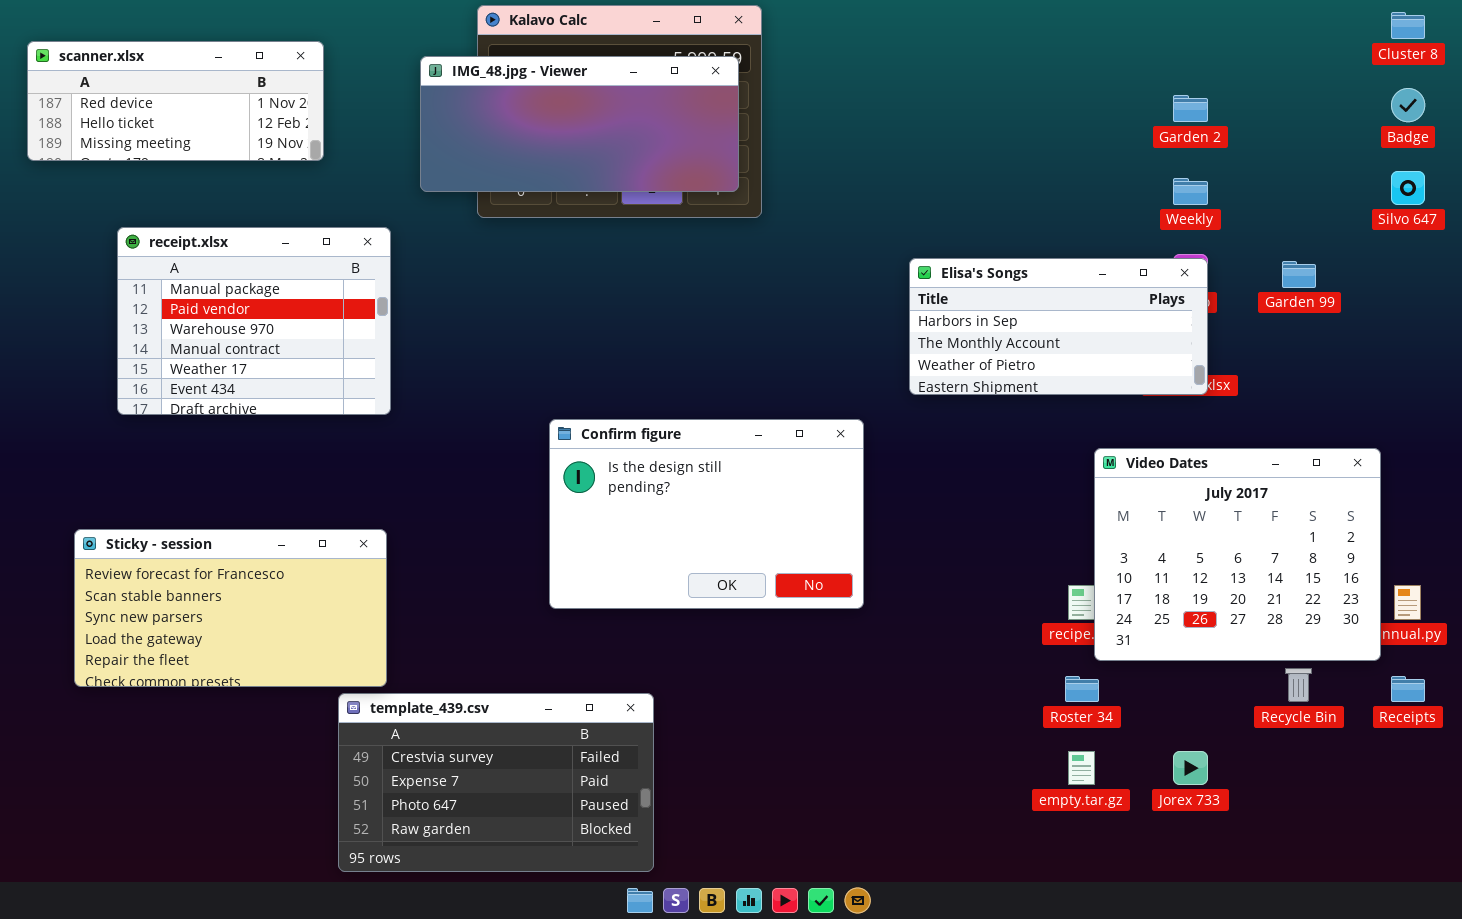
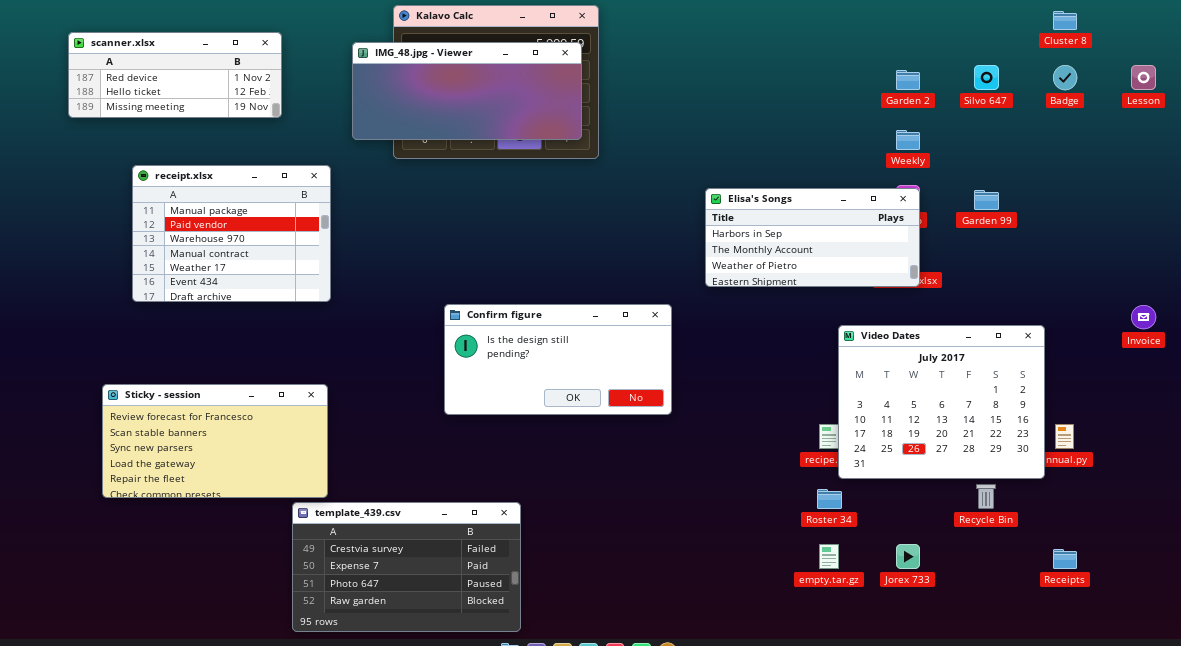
Silvo 647: [1391,171,1425,205] -> [974,65,999,90], moved
Confirm figure: [549,419,864,609] -> [444,304,672,415], resized
Receipts: [1391,676,1425,702] -> [1053,549,1077,569], moved

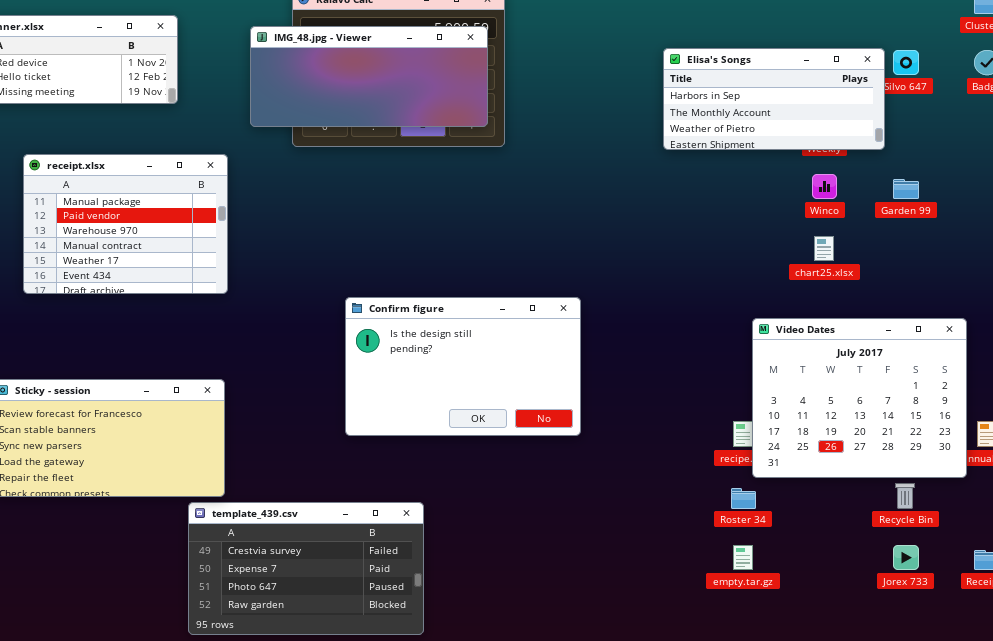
Elisa's Songs: [705,188,920,287] -> [663,48,885,150], moved
Confirm figure: [444,304,672,415] -> [345,297,581,436], resized
Jorex 733: [896,544,920,569] -> [893,545,919,570], moved

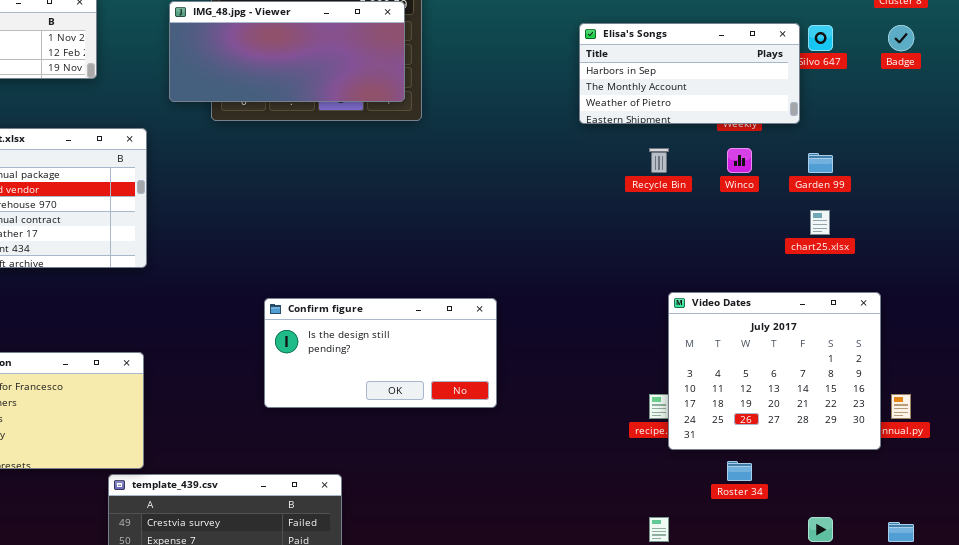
chart25.xlsx: [814,236,834,261] -> [810,210,830,235], moved
Confirm figure: [345,297,581,436] -> [264,298,497,408], resized
Recycle Bin: [895,483,915,509] -> [649,148,669,173], moved
Roster 34: [731,488,756,509] -> [727,461,752,481], moved

